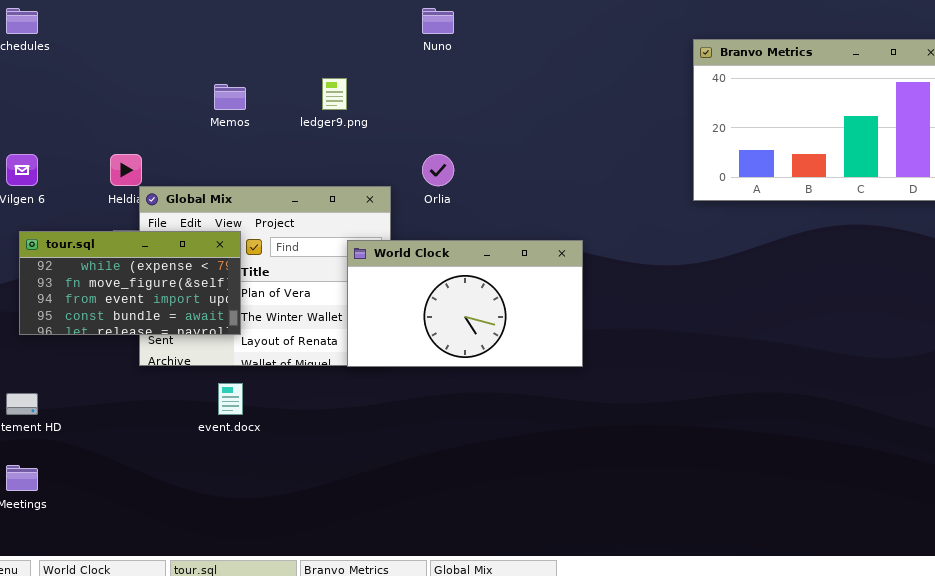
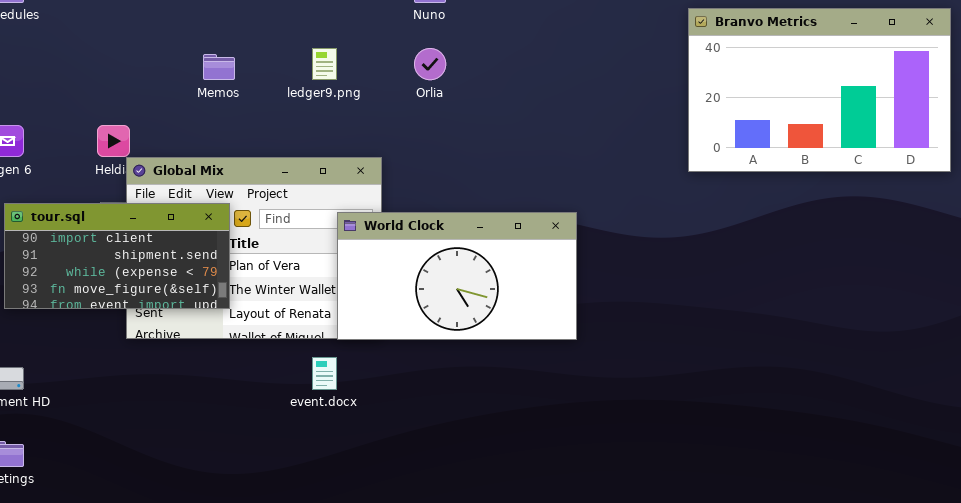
Orlia: [422,154,454,186] -> [414,48,446,80], moved
tour.sql: [19,231,241,335] -> [4,203,230,309], scrolled up 2 rows
event.docx: [218,383,243,415] -> [312,357,337,390], moved

